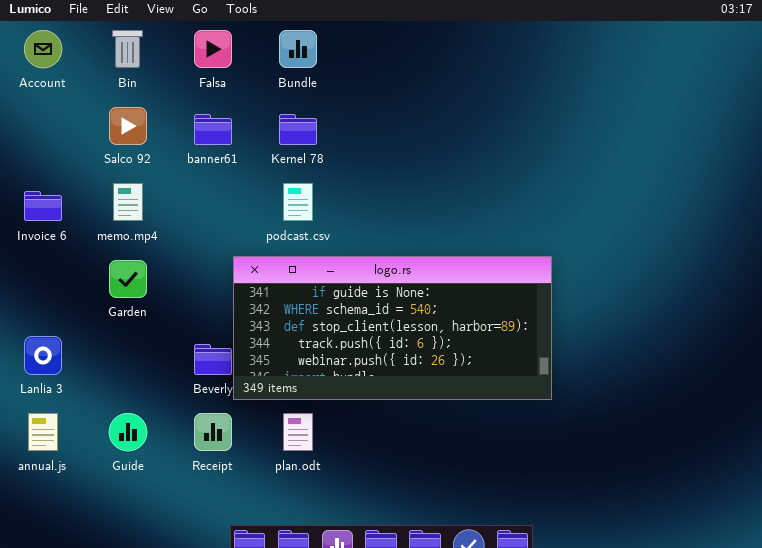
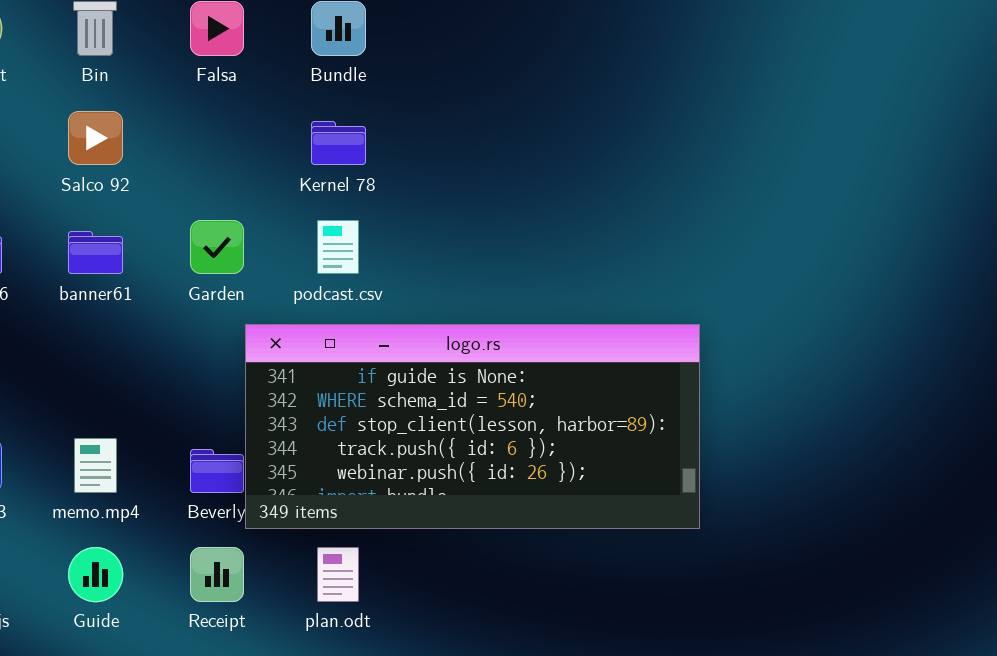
banner61: [194,114,232,145] -> [68,231,123,274], moved
memo.mp4: [113,183,143,221] -> [74,438,117,493], moved
Garden: [109,260,147,298] -> [190,220,244,274], moved

